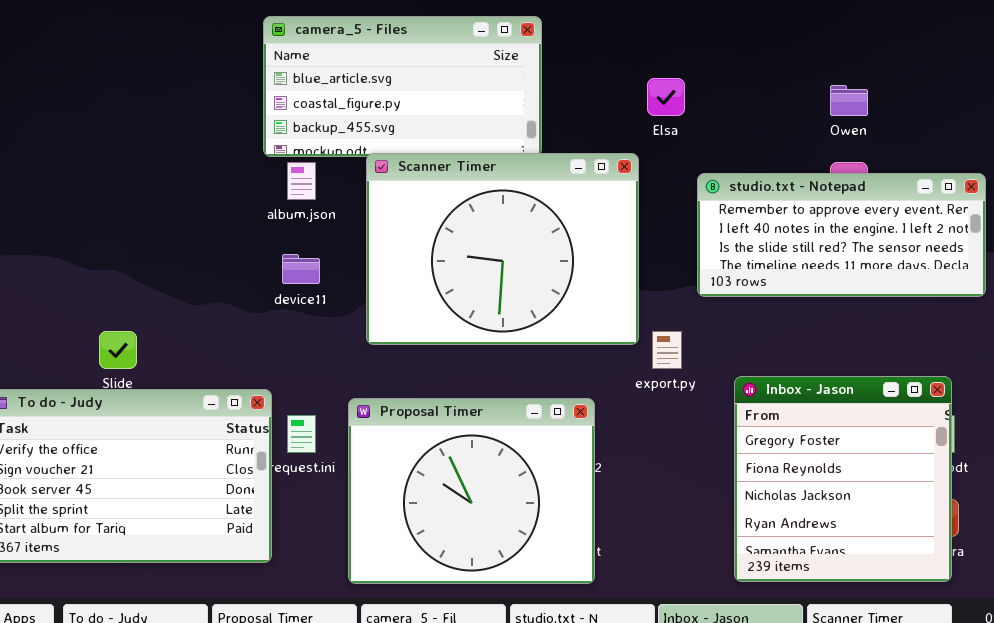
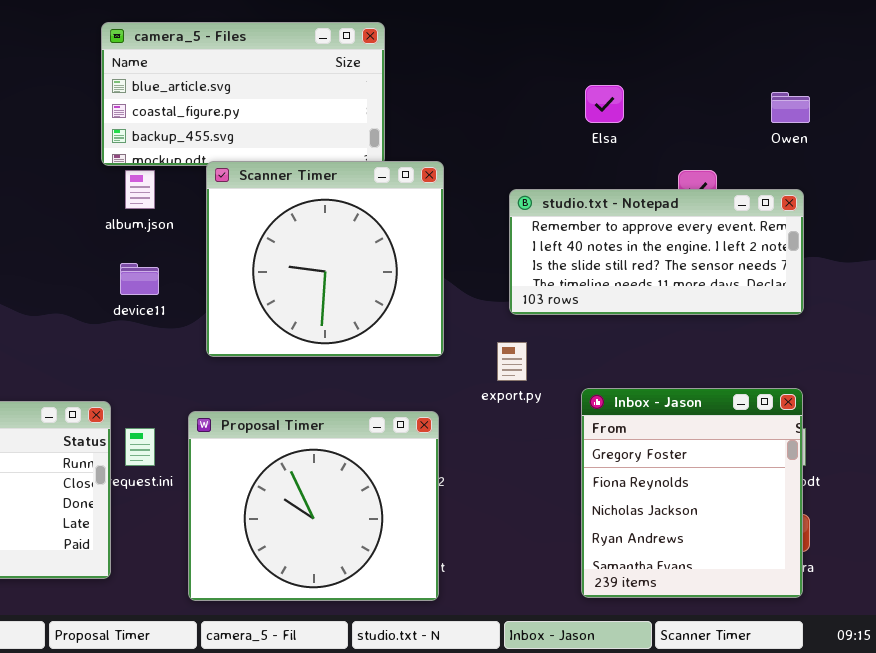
Elsa: [647,78,685,116] -> [585,85,624,123], moved
Owen: [830,85,868,116] -> [771,92,810,123], moved
Scanner Timer: [366,153,639,345] -> [206,161,444,357], resized
studio.txt - Notepad: [697,173,986,297] -> [509,189,804,315], moved

